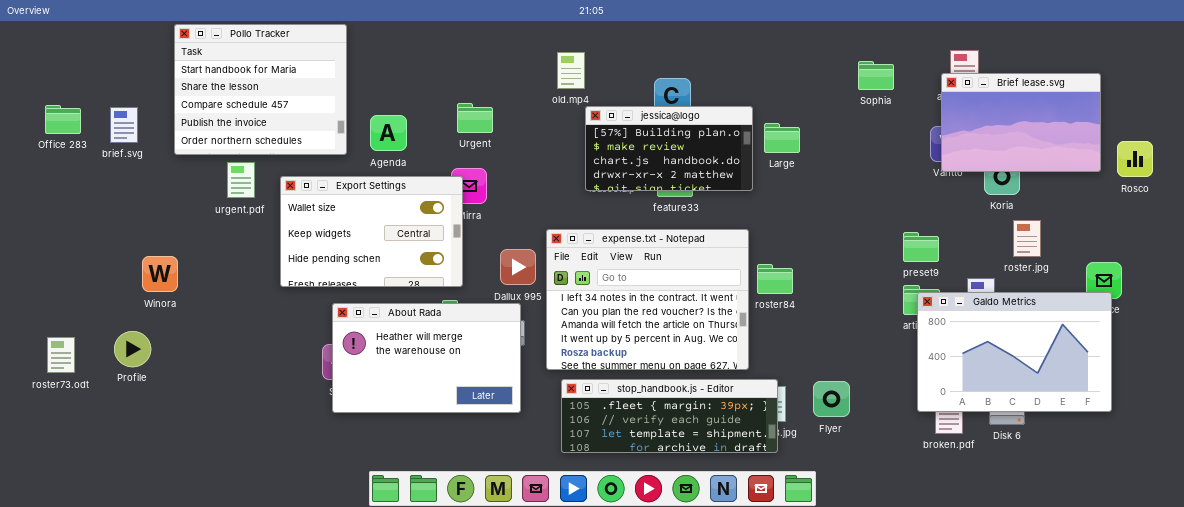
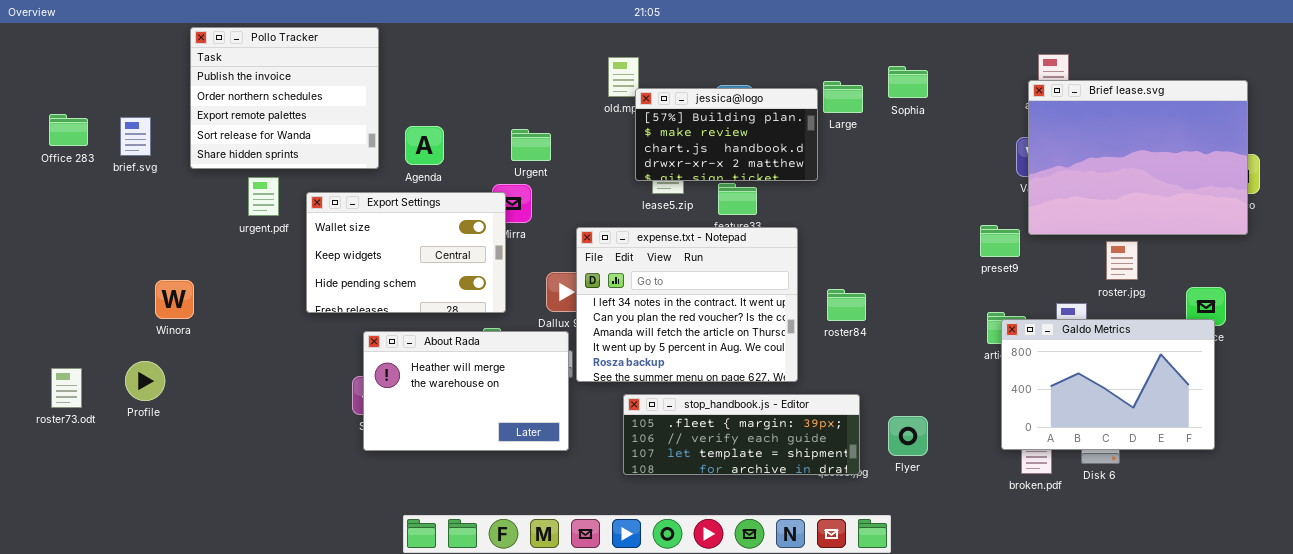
Pollo Tracker: [174,24,347,155] -> [190,27,379,169], scrolled down 3 rows
Sophia: [858,61,894,90] -> [888,66,928,98], moved
Brief lease.svg: [941,73,1101,172] -> [1028,80,1248,235], resized
Urgent: [457,103,493,133] -> [511,129,551,161], moved
jessica@logo: [585,106,753,191] -> [635,88,818,181], moved
Large: [764,123,800,153] -> [823,81,863,113], moved
expense.txt - Notepad: [546,229,749,370] -> [576,227,798,382], moved
preset9: [903,232,939,262] -> [980,225,1020,257], moved
stop_handbook.js - Editor: [561,379,778,453] -> [623,394,860,475], moved

